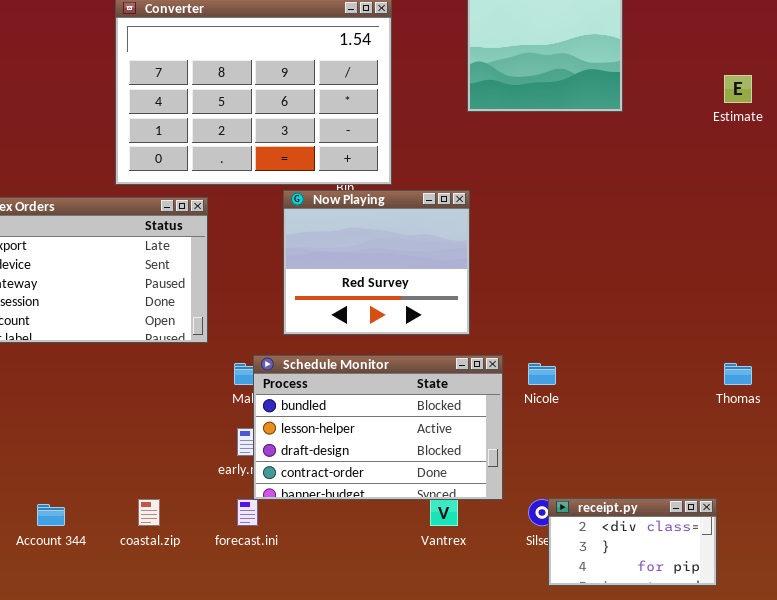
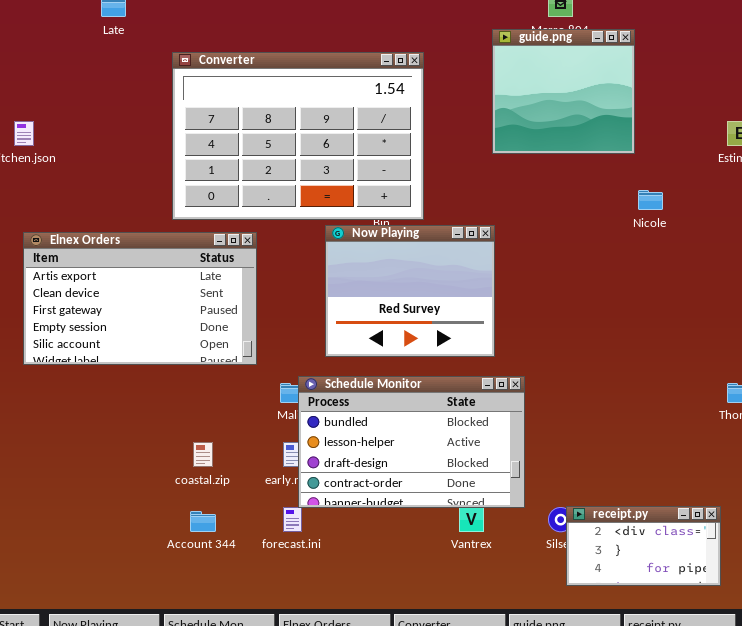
Nicole: [528,363,556,385] -> [638,190,663,210], moved
coastal.zip: [138,499,160,526] -> [193,442,213,467], moved
Account 344: [37,504,65,526] -> [190,511,216,532], moved

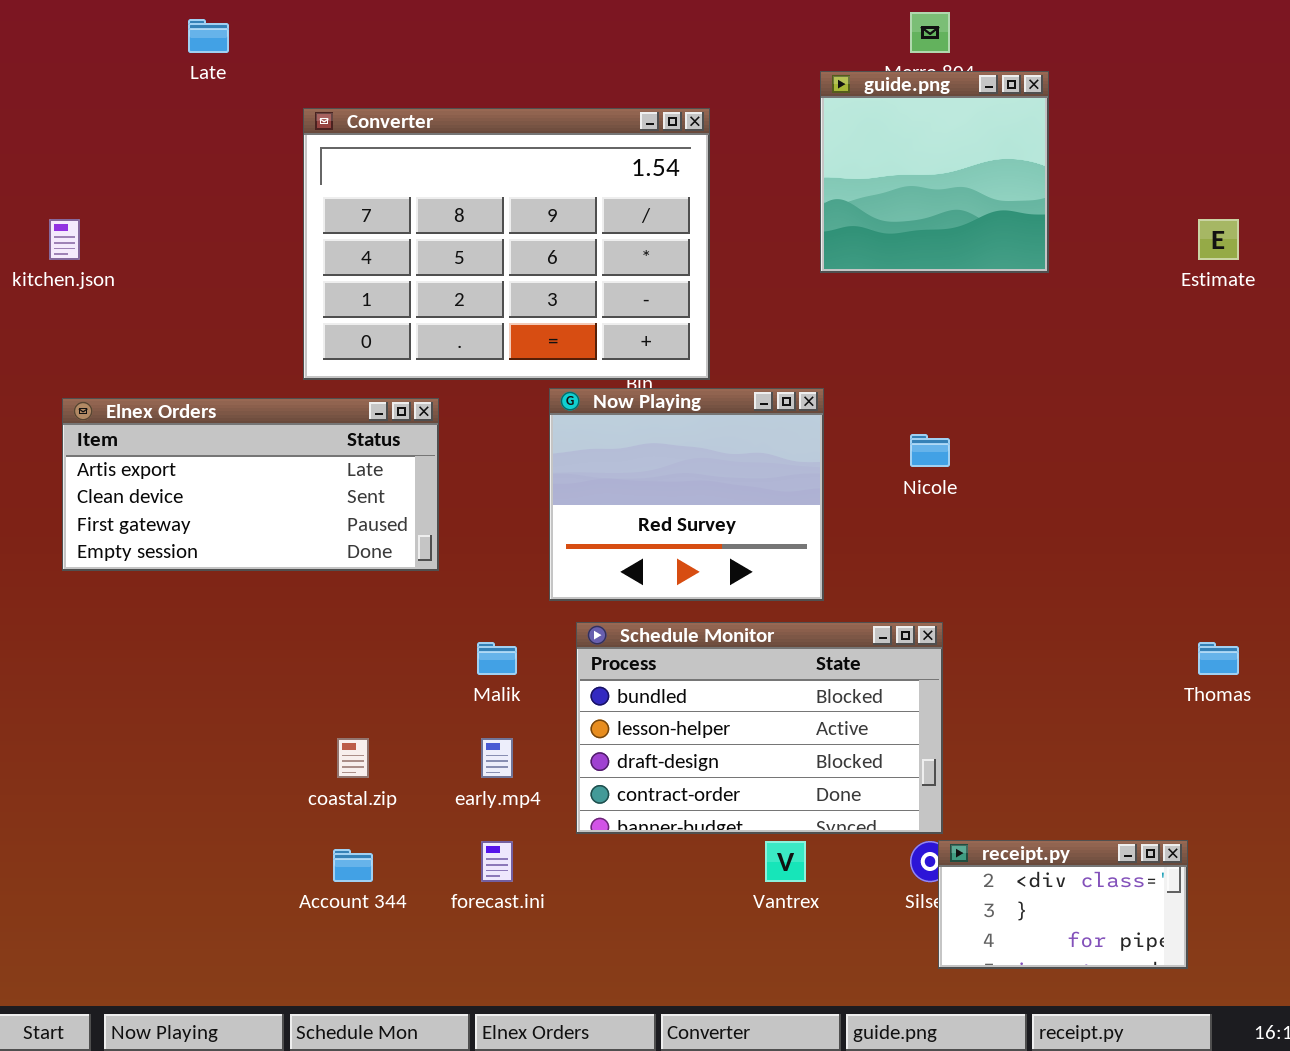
Nicole: [638,190,663,210] -> [910,434,950,467], moved
Elnex Orders: [23,232,257,365] -> [62,398,439,571], resized
Schedule Monitor: [298,376,525,508] -> [576,622,943,834], moved

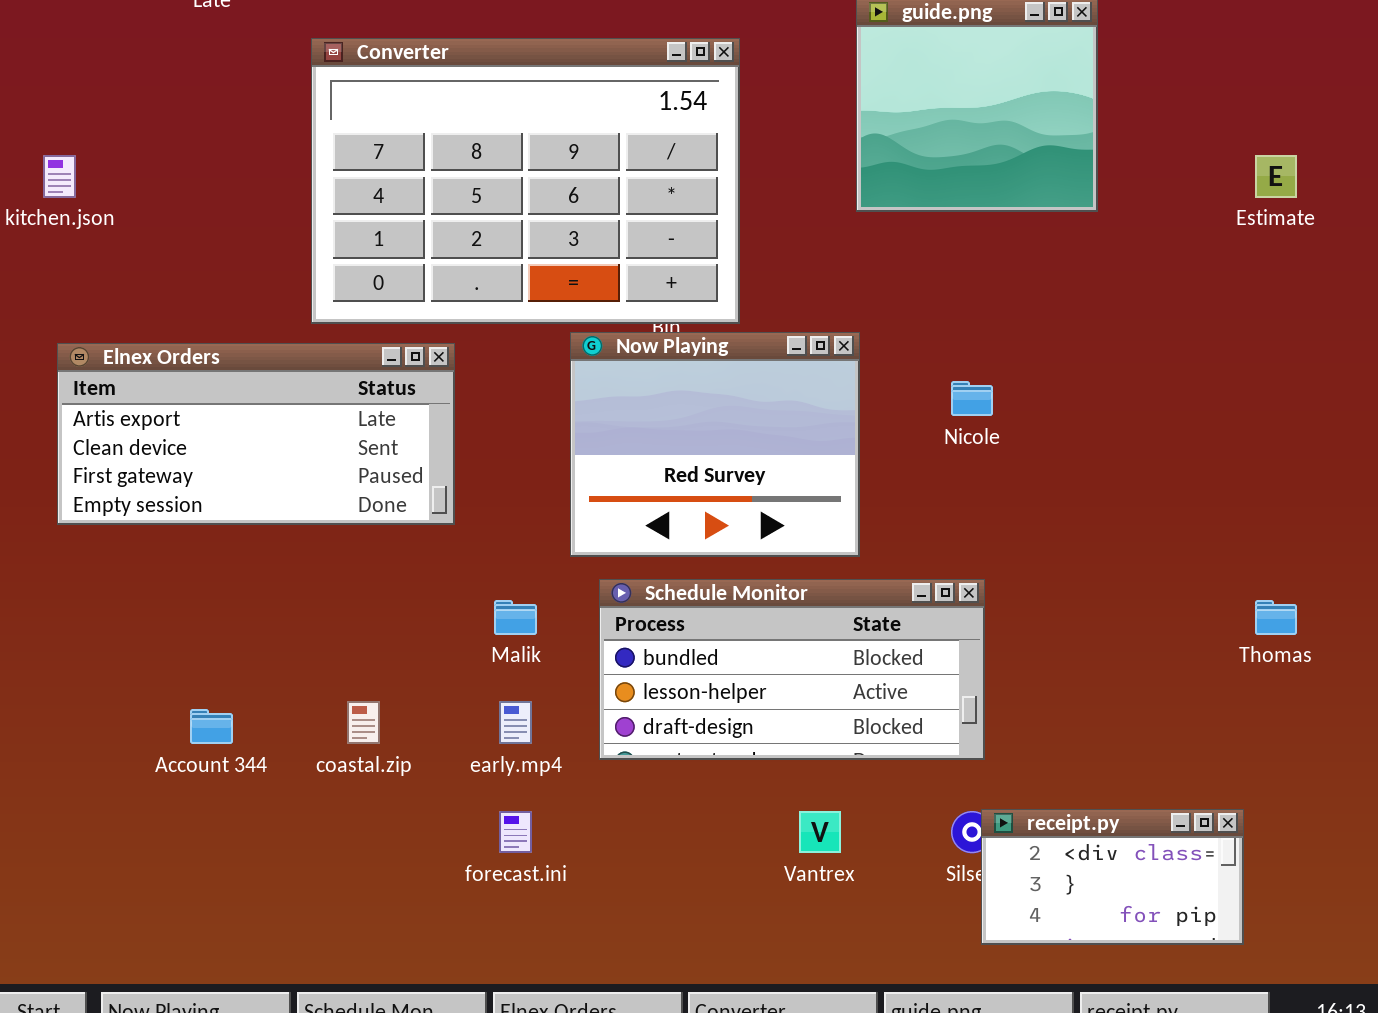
Schedule Monitor: [576,622,943,834] -> [599,579,985,760], resized
Account 344: [333,849,373,882] -> [190,709,233,744], moved

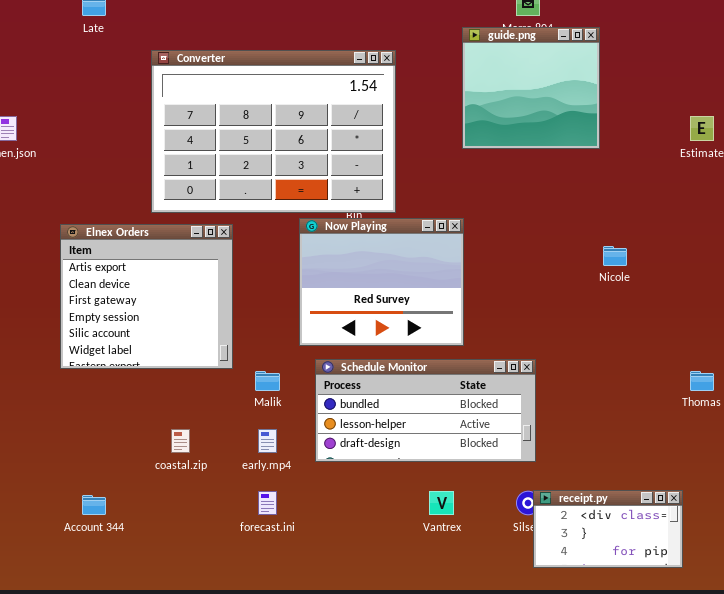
Elnex Orders: [57,343,455,525] -> [60,224,233,369], resized
Nicole: [951,381,993,416] -> [603,246,627,266], moved
Account 344: [190,709,233,744] -> [82,495,106,515], moved

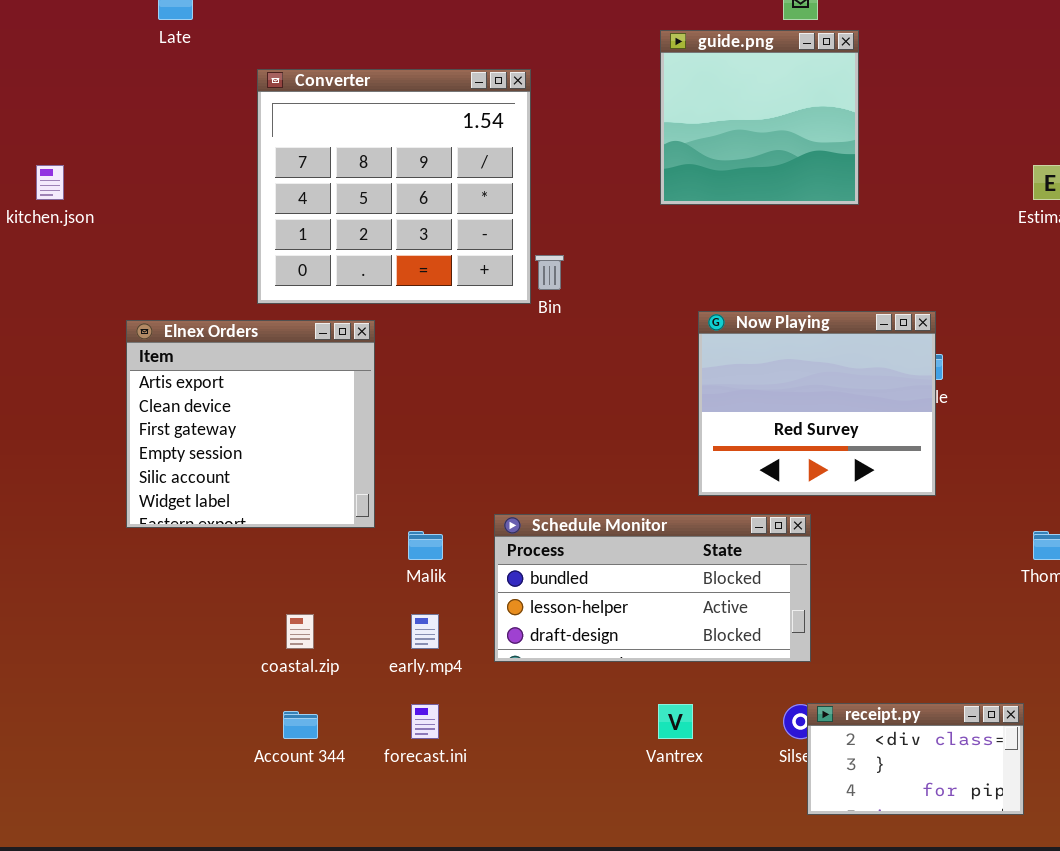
guide.png: [462,27,600,149] -> [660,30,859,205], moved
Converter: [151,50,396,213] -> [257,69,531,304], resized
Now Playing: [299,218,464,346] -> [698,311,936,496], moved
Account 344: [82,495,106,515] -> [283,711,318,739], moved

